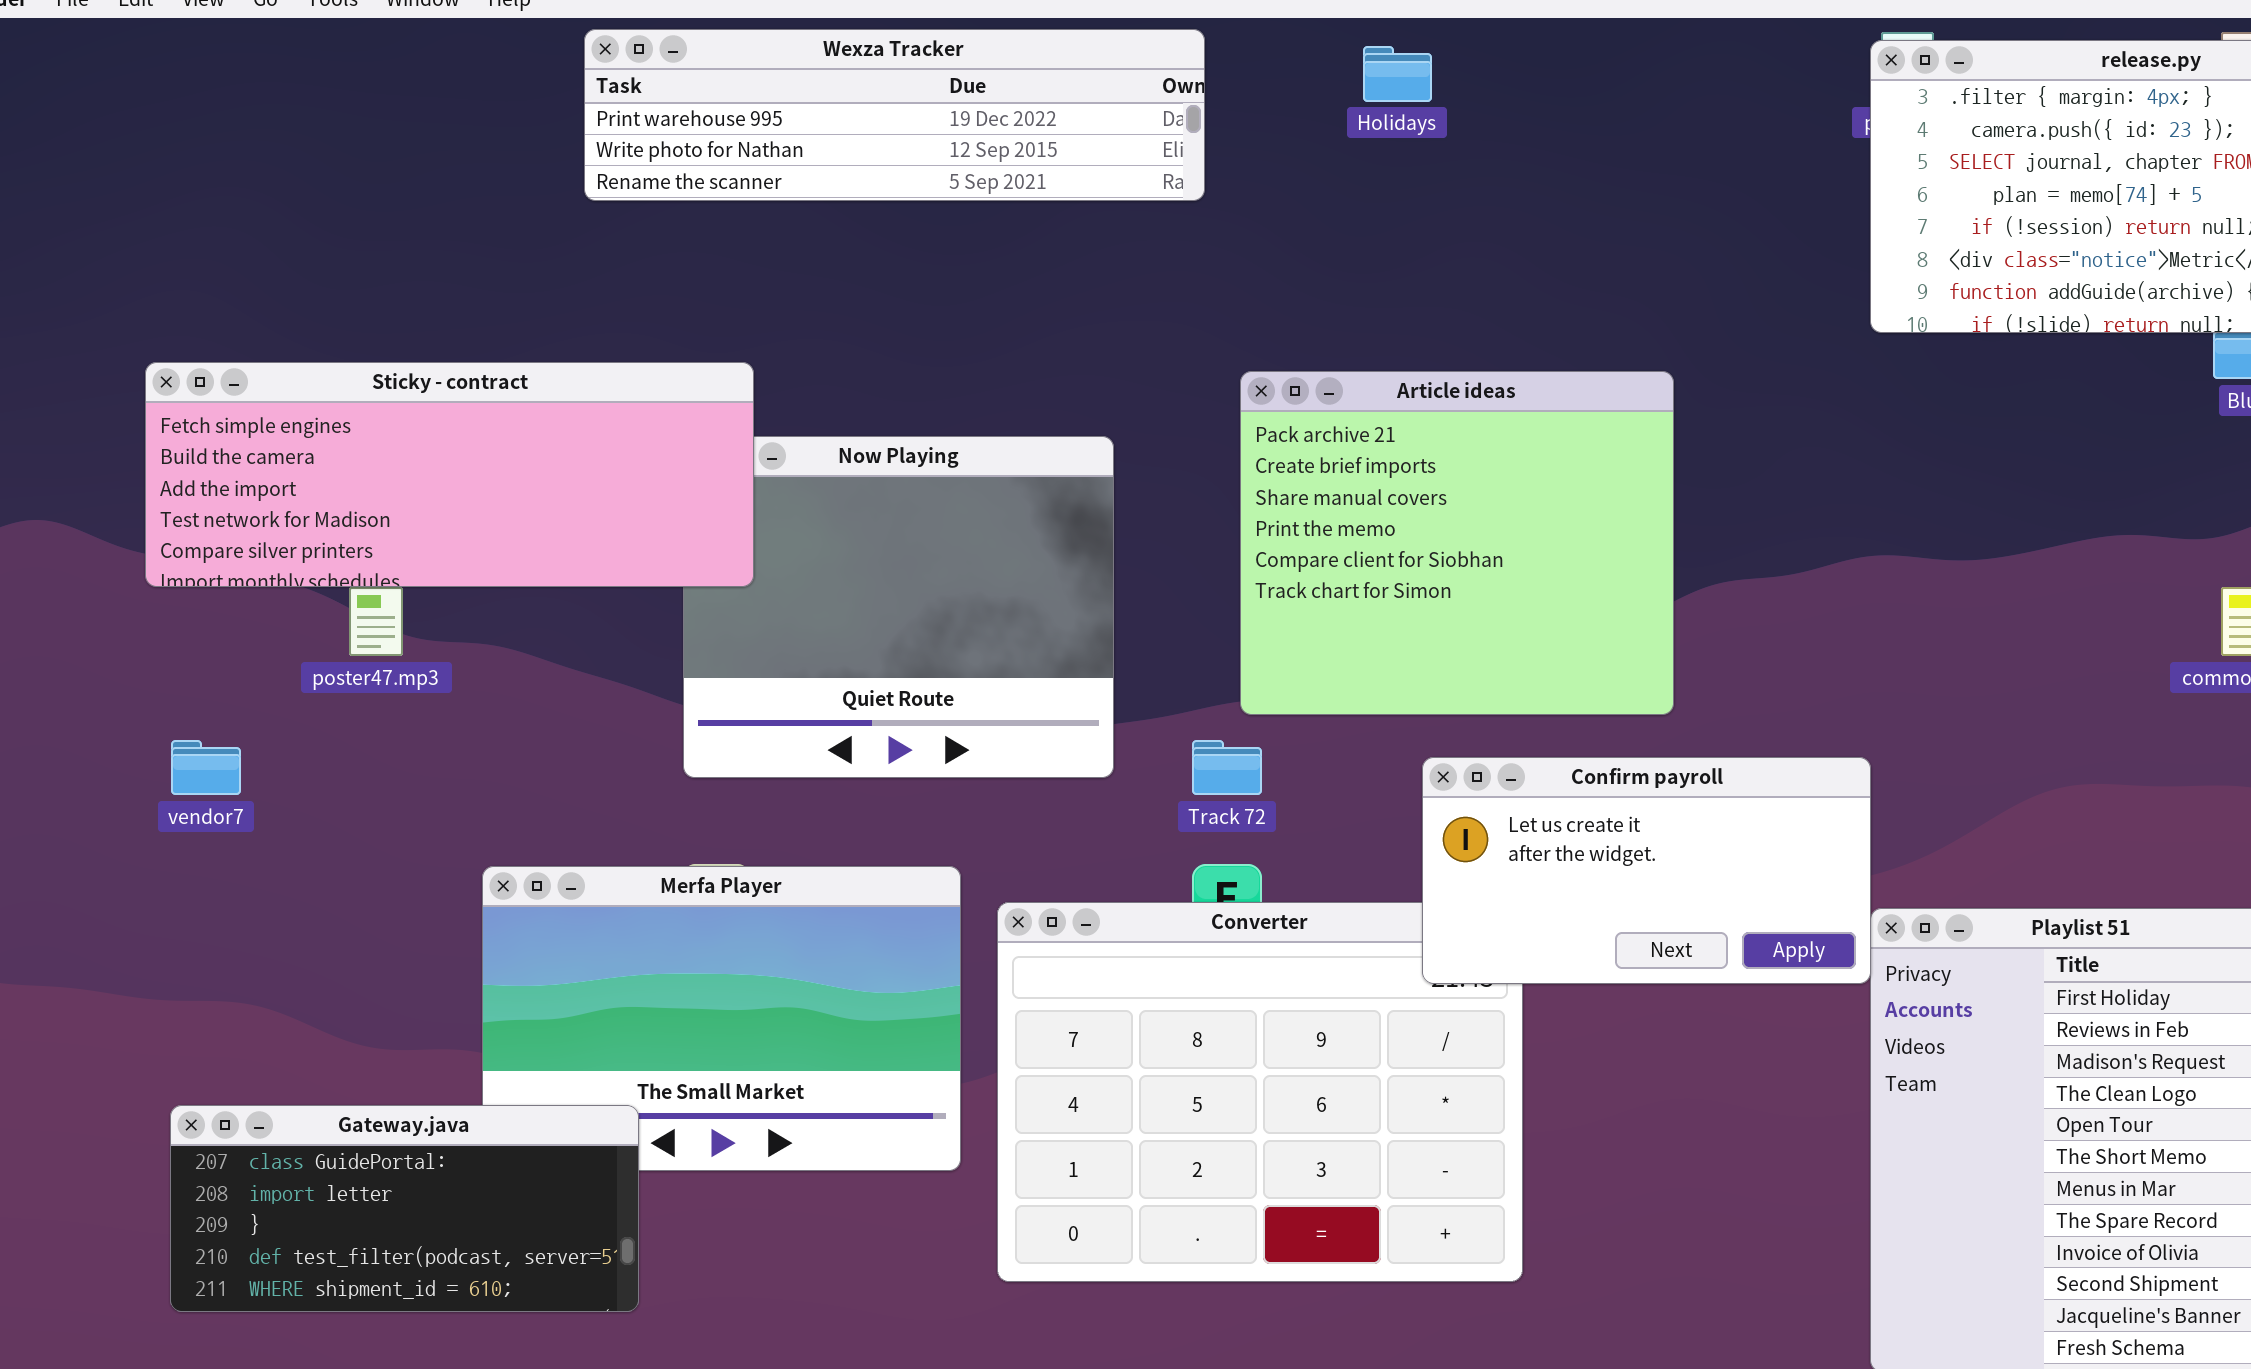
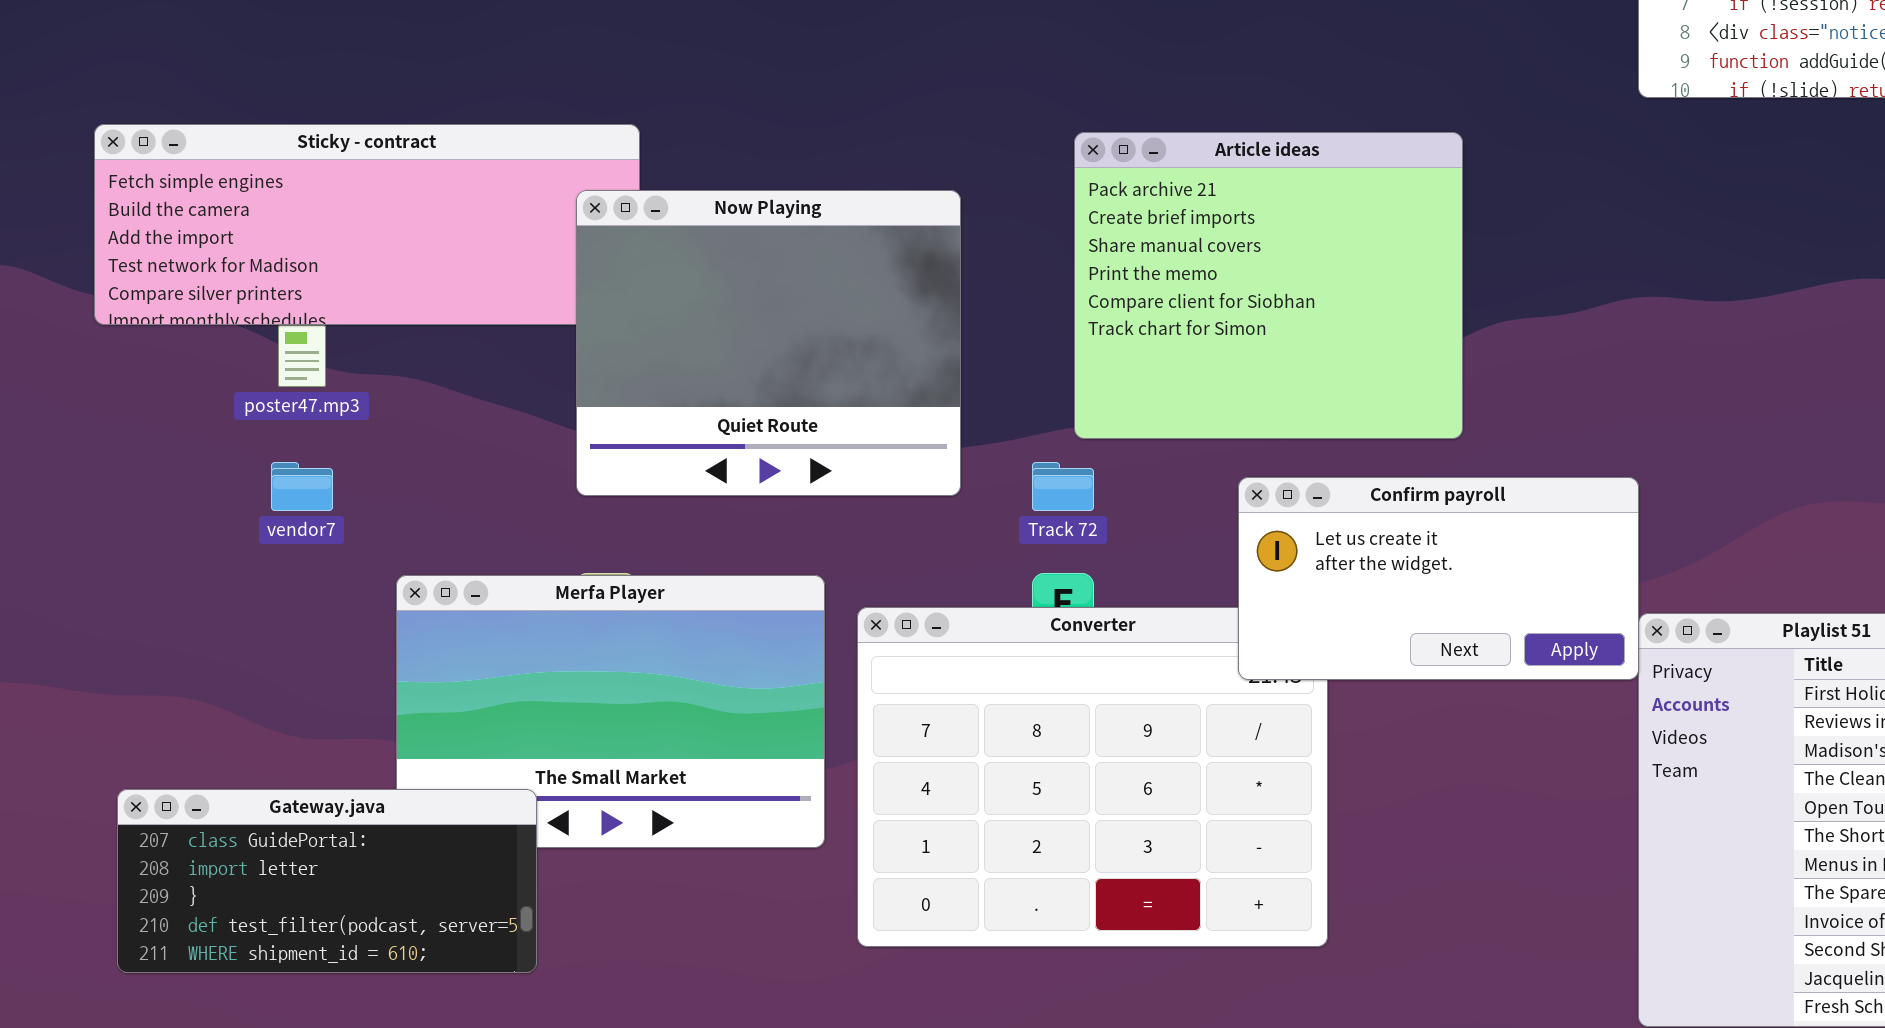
Now Playing: [683,436,1114,778] -> [576,190,961,496], raised
vendor7: [171,740,241,795] -> [271,462,333,511], moved

